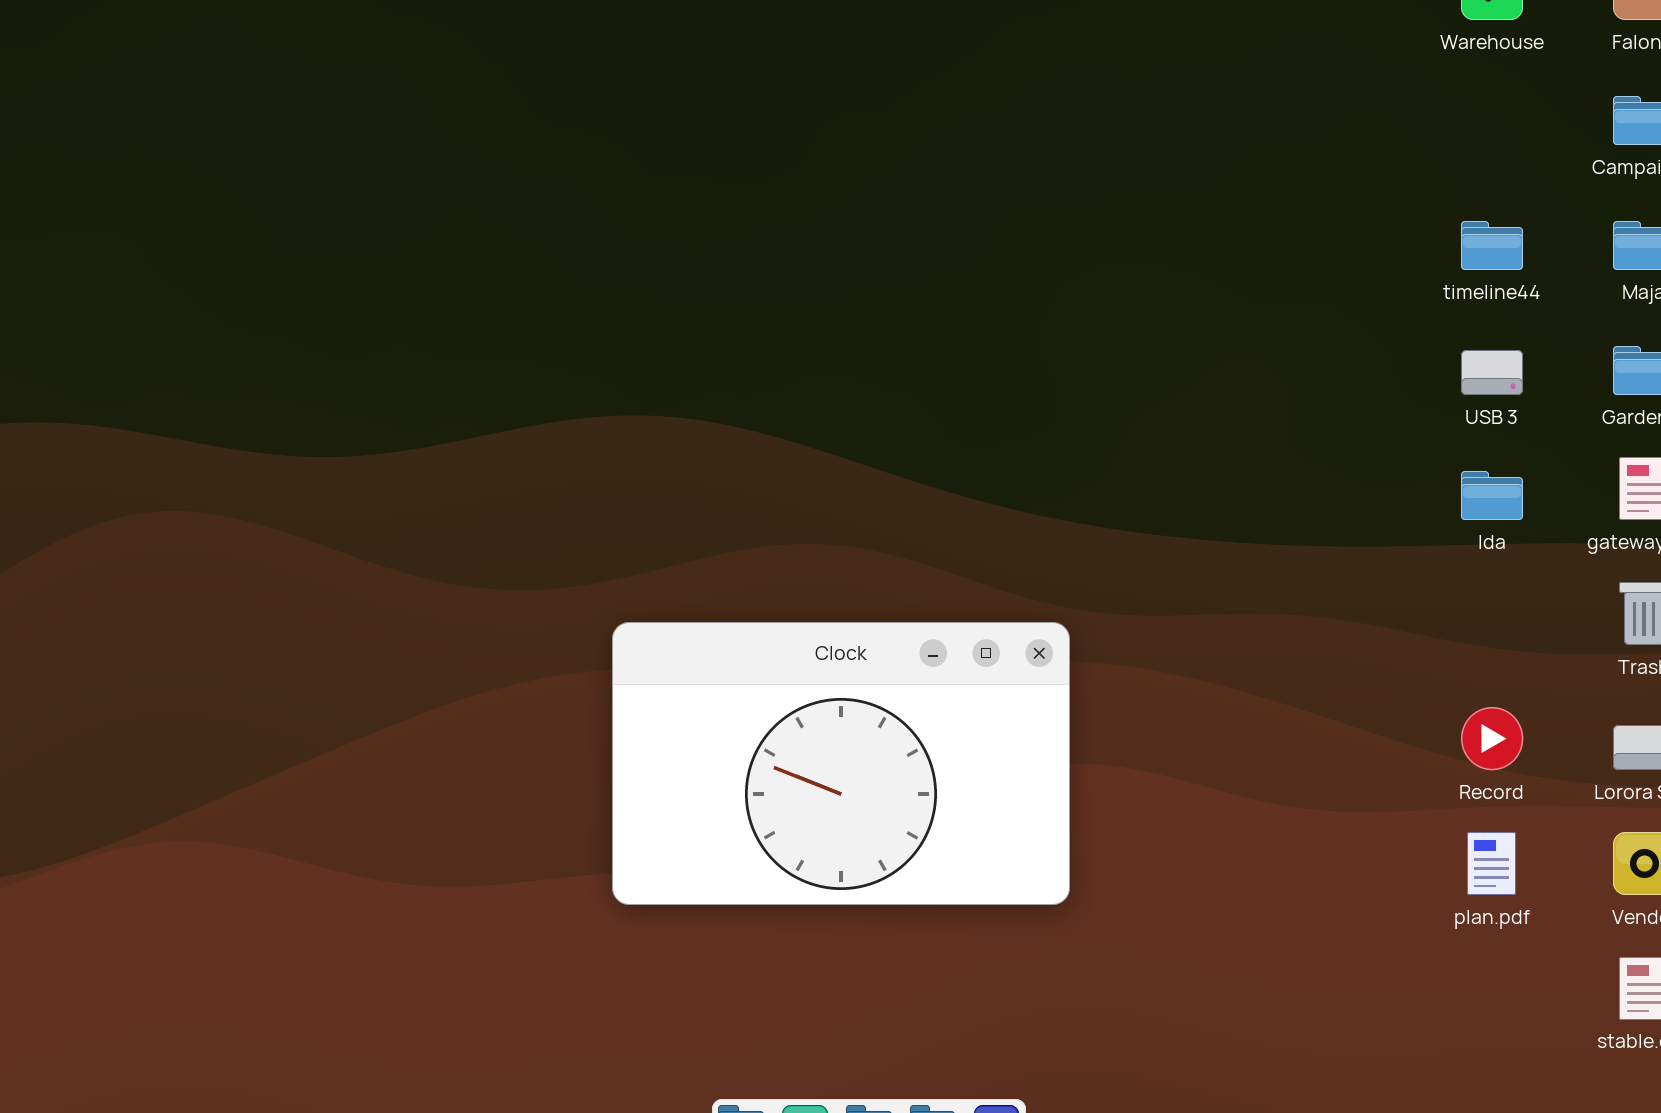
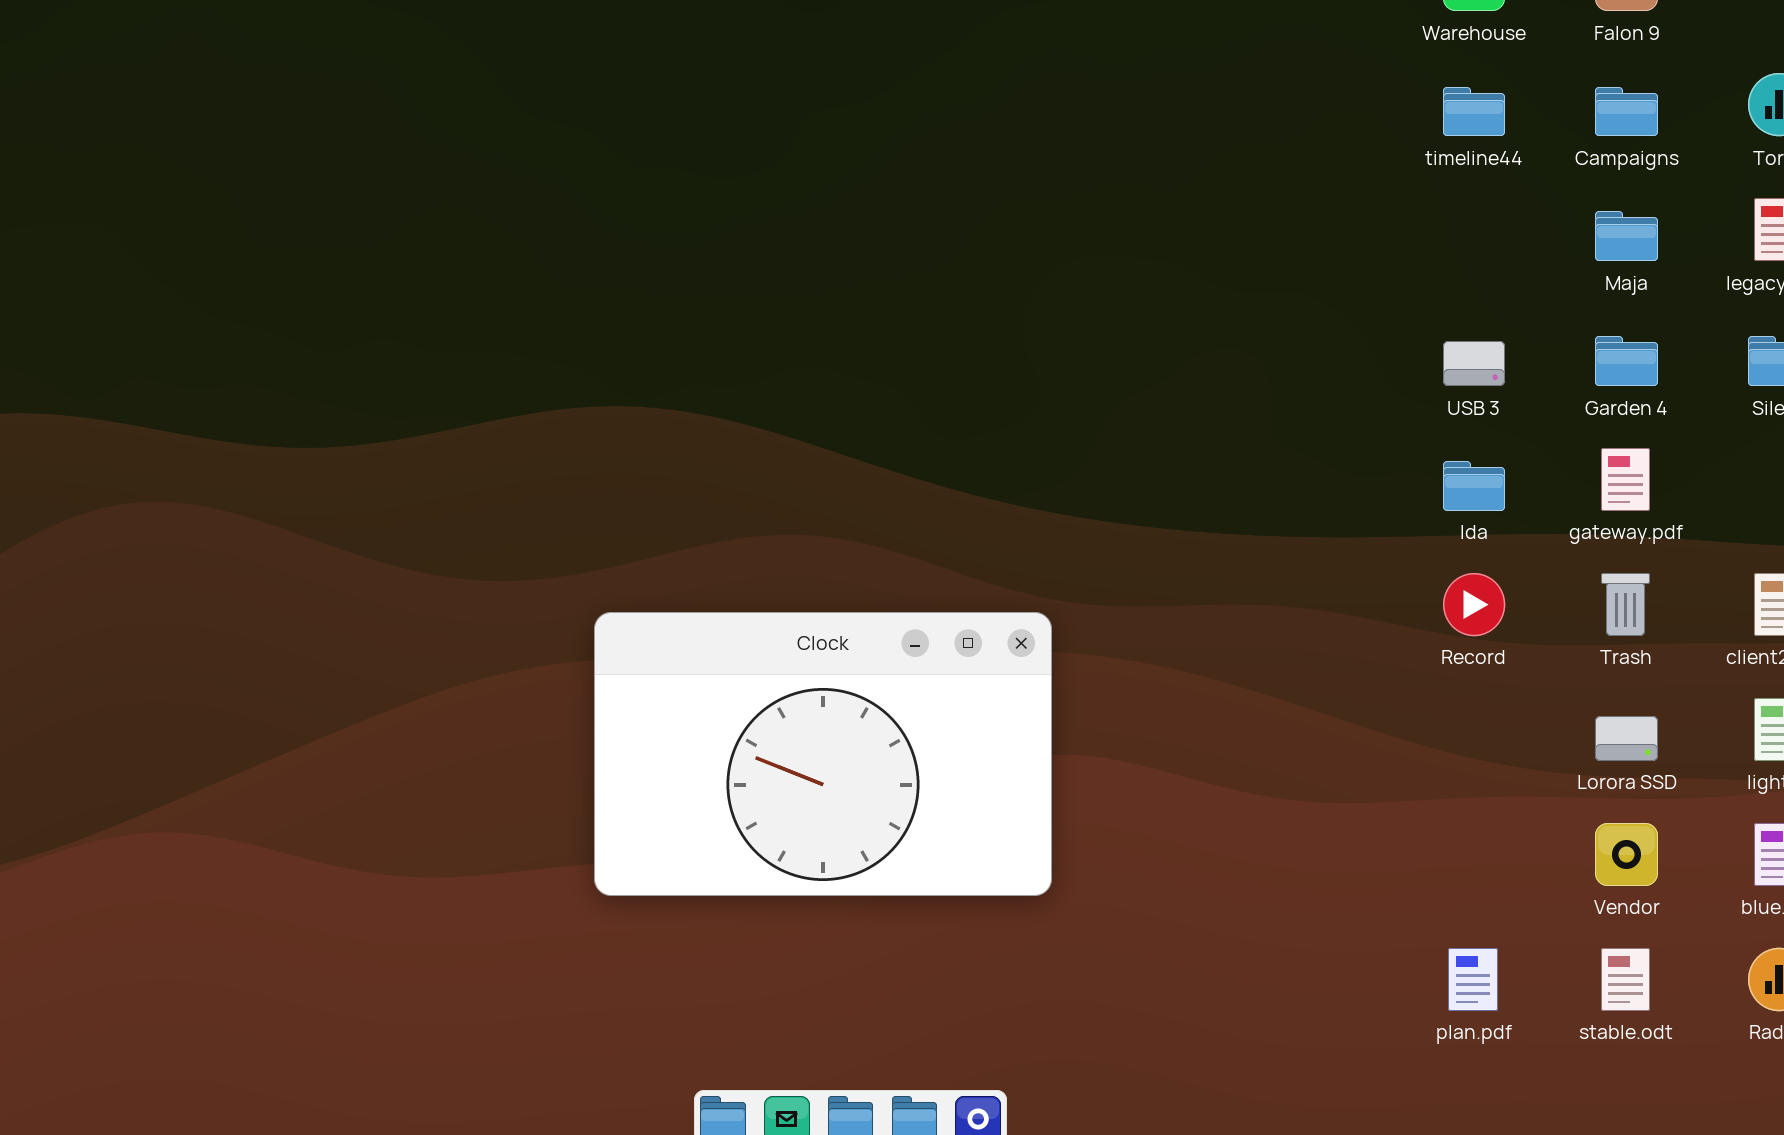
timeline44: [1461,221,1523,270] -> [1443,87,1505,136], moved
Record: [1461,707,1523,770] -> [1443,573,1505,636], moved
plan.pdf: [1467,832,1516,895] -> [1448,948,1498,1011], moved

